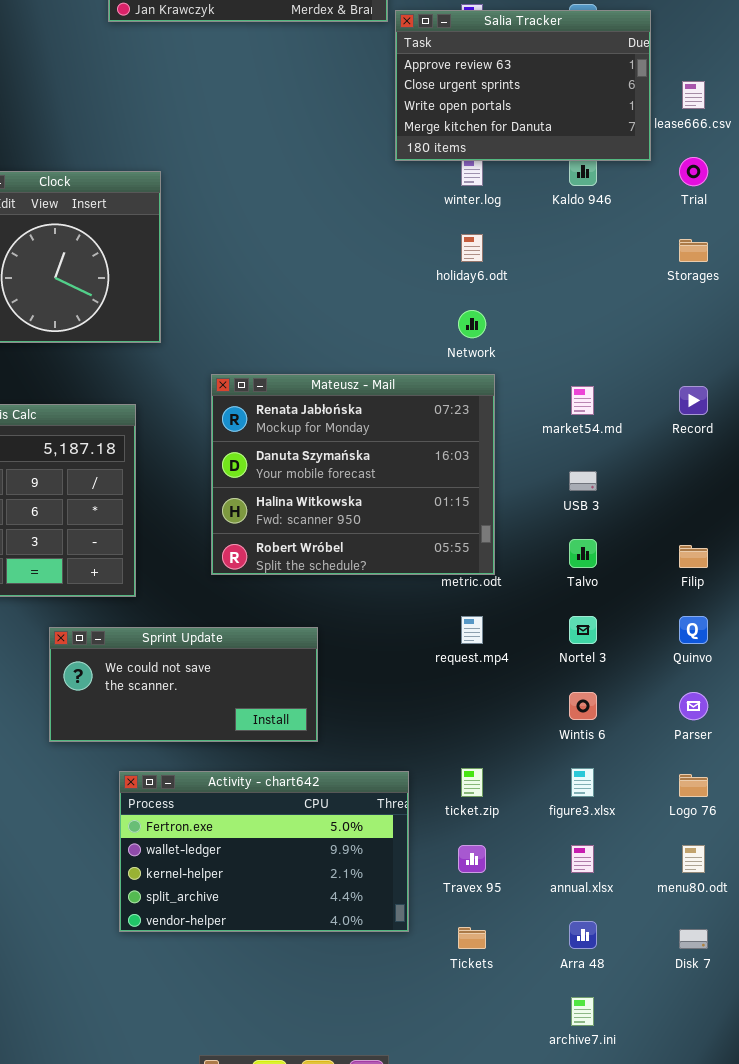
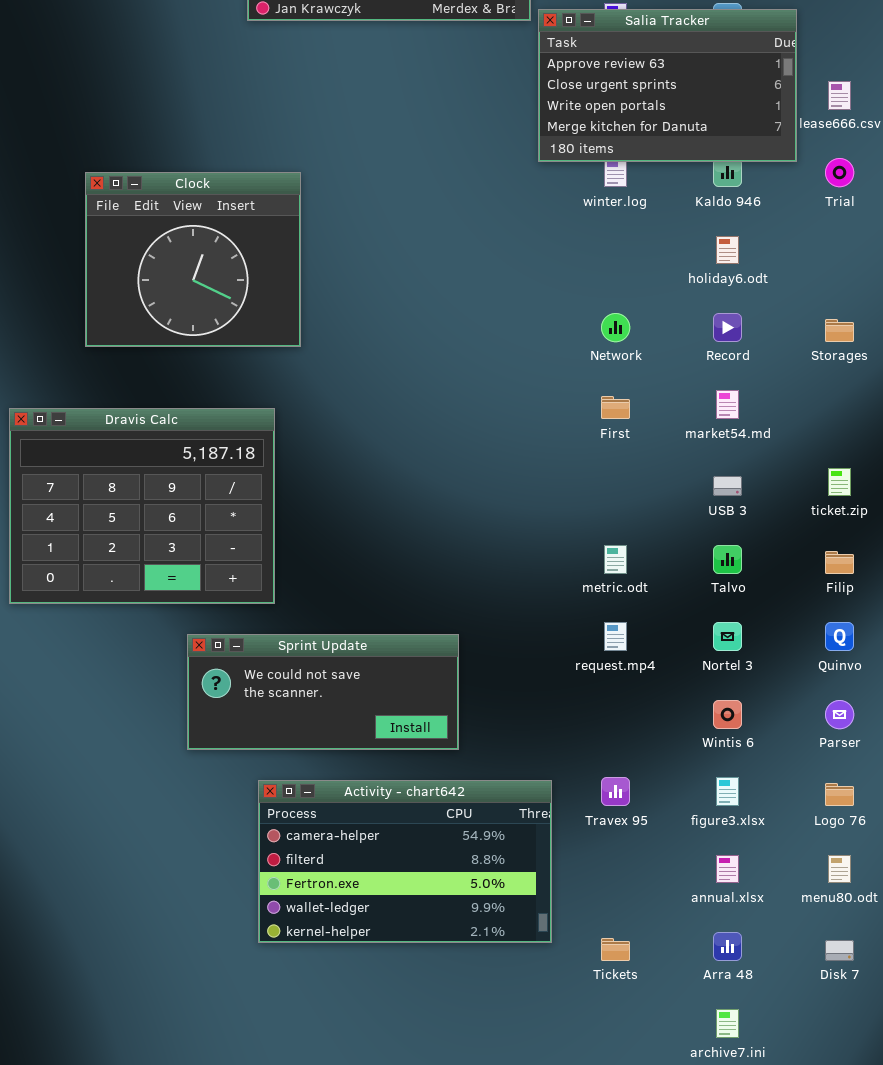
holiday6.odt: [461,234,483,262] -> [716,236,739,264], moved
Storages: [679,239,708,262] -> [825,319,854,342], moved
Mateusz - Mail: [211,374,495,575] -> none, closed
Record: [679,386,708,415] -> [713,313,742,342], moved
ticket.zip: [461,768,483,797] -> [828,468,851,496], moved
Activity - chart642: [119,771,409,932] -> [258,780,552,943], scrolled up 2 rows
Travex 95: [458,845,486,873] -> [601,777,630,806], moved

